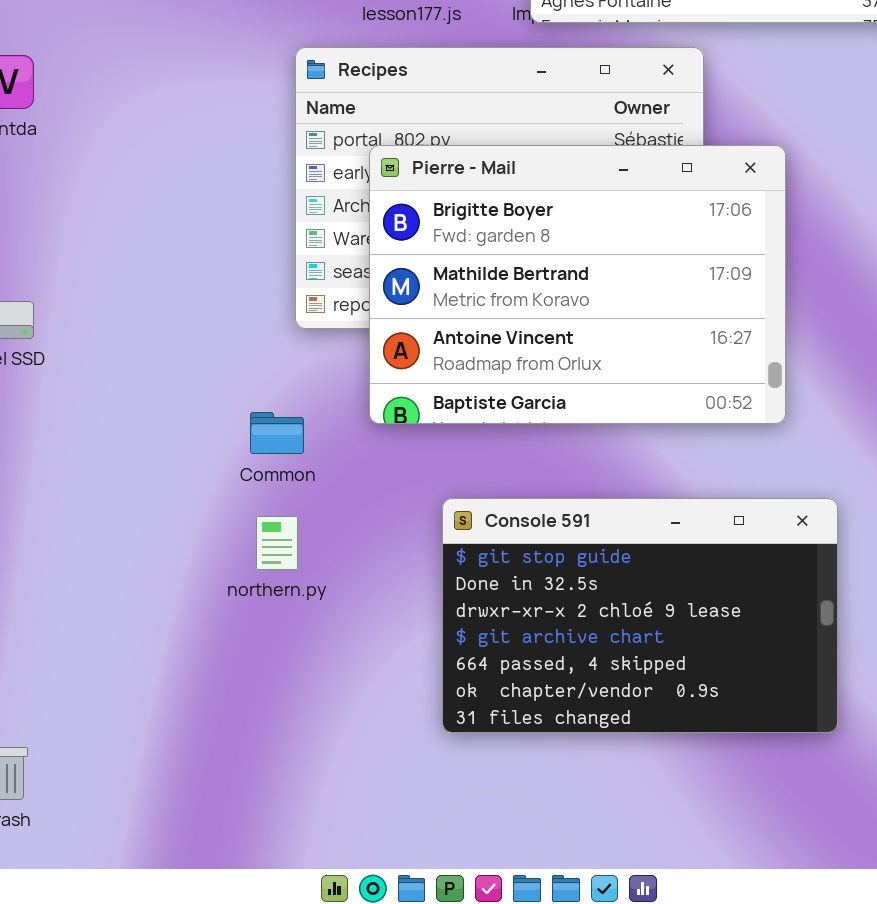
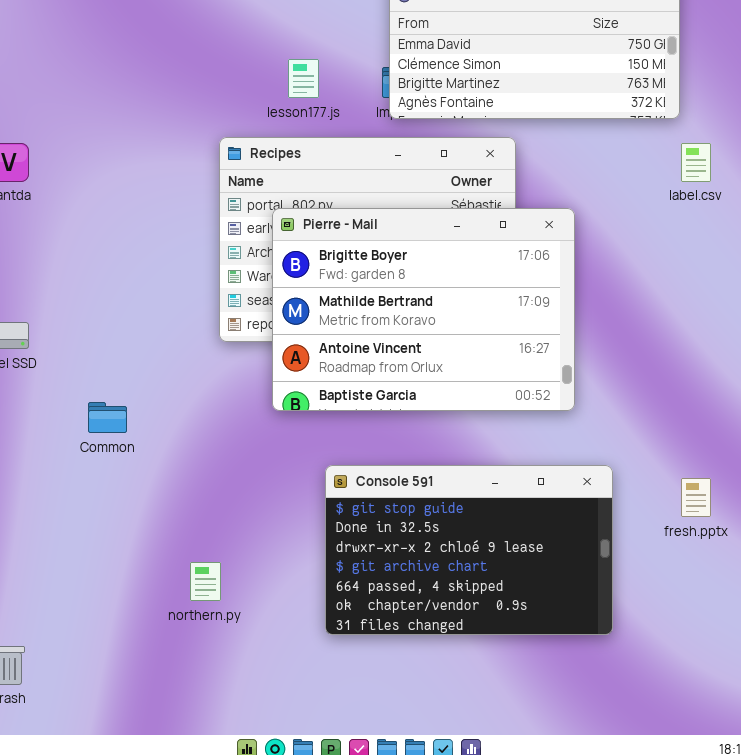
Common: [250,412,304,454] -> [88,402,127,433], moved
northern.py: [256,516,298,570] -> [190,562,221,601], moved

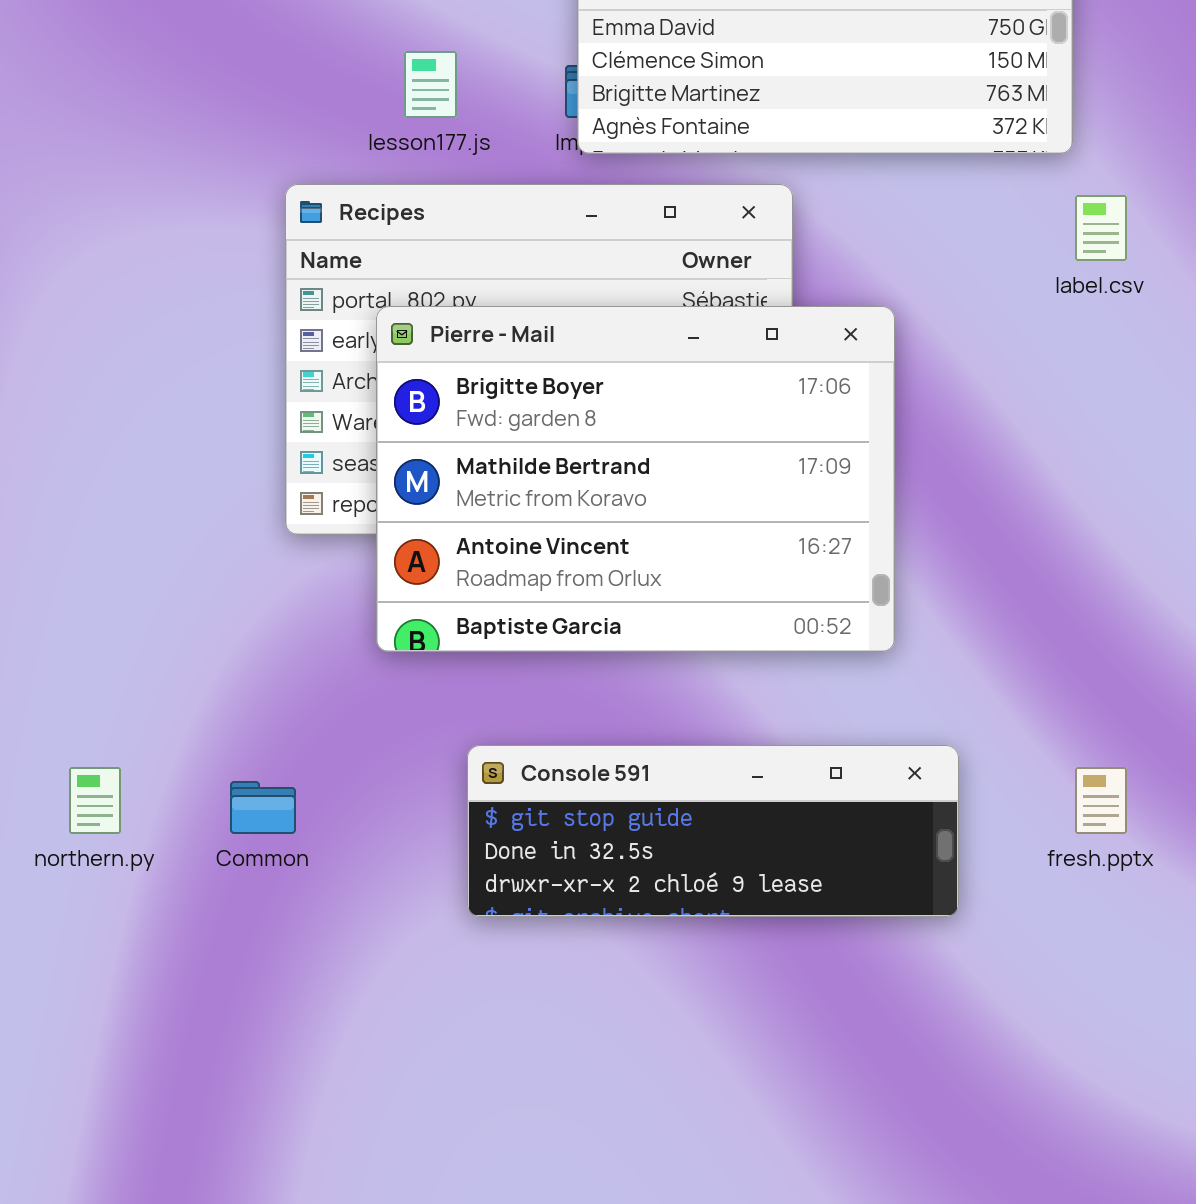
Common: [88,402,127,433] -> [230,781,296,834], moved
Console 591: [325,465,613,635] -> [467,745,959,917], resized
northern.py: [190,562,221,601] -> [69,767,121,834], moved

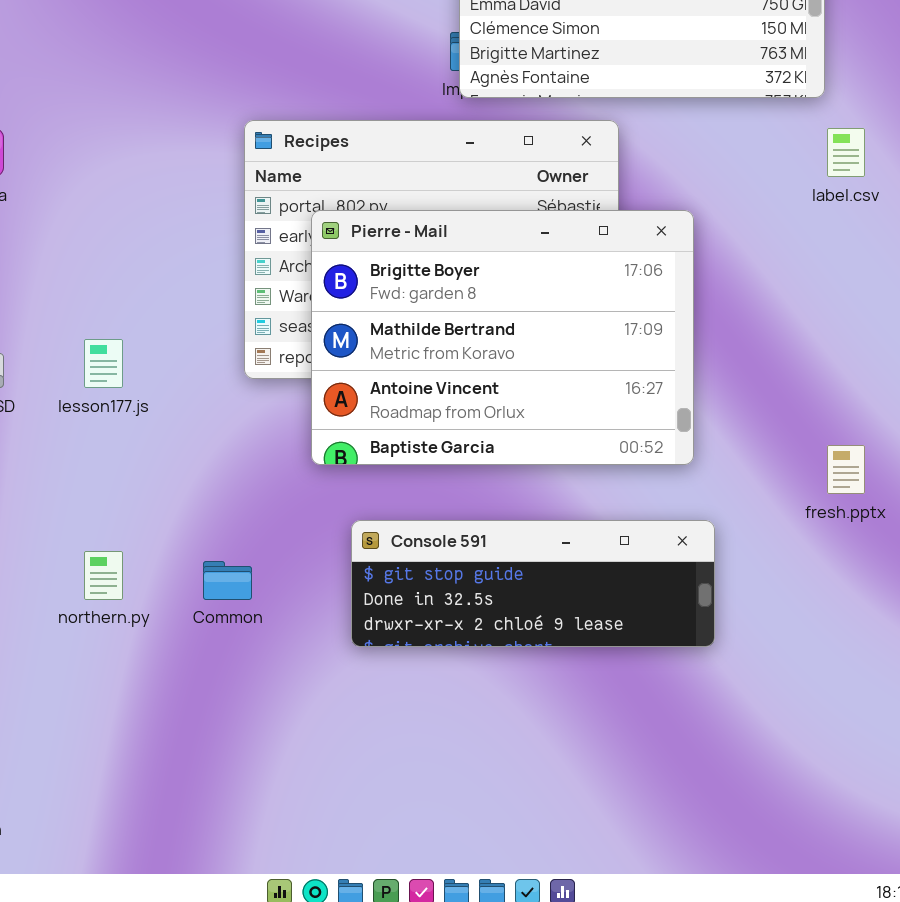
lesson177.js: [404,51,457,118] -> [84,339,123,388], moved
Console 591: [467,745,959,917] -> [351,520,715,647], moved
fresh.pptx: [1075,767,1127,834] -> [827,445,865,494], moved

